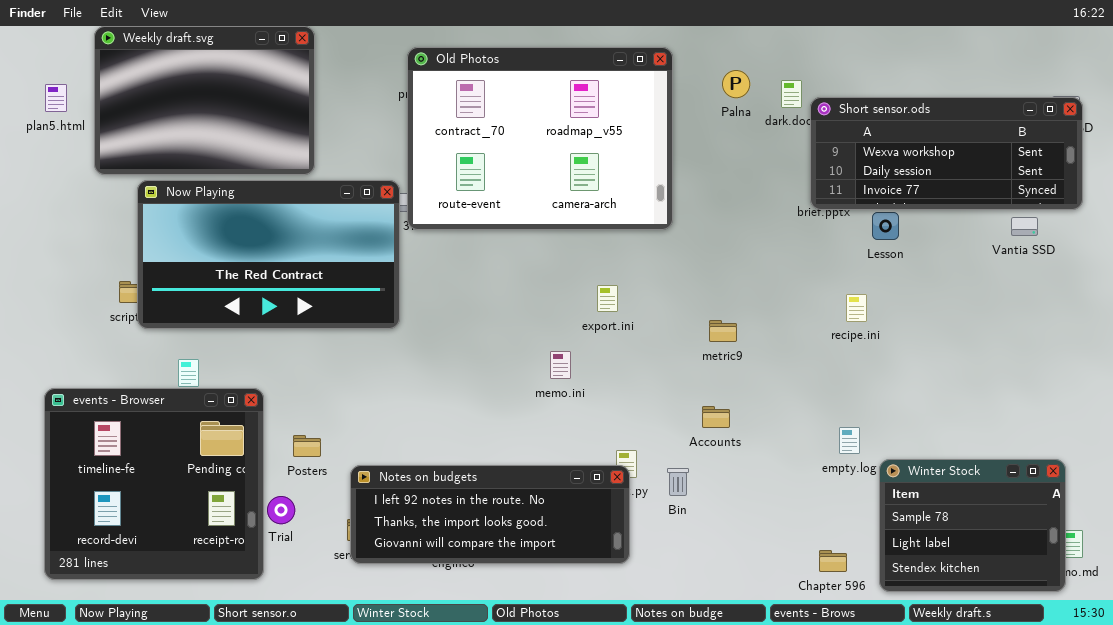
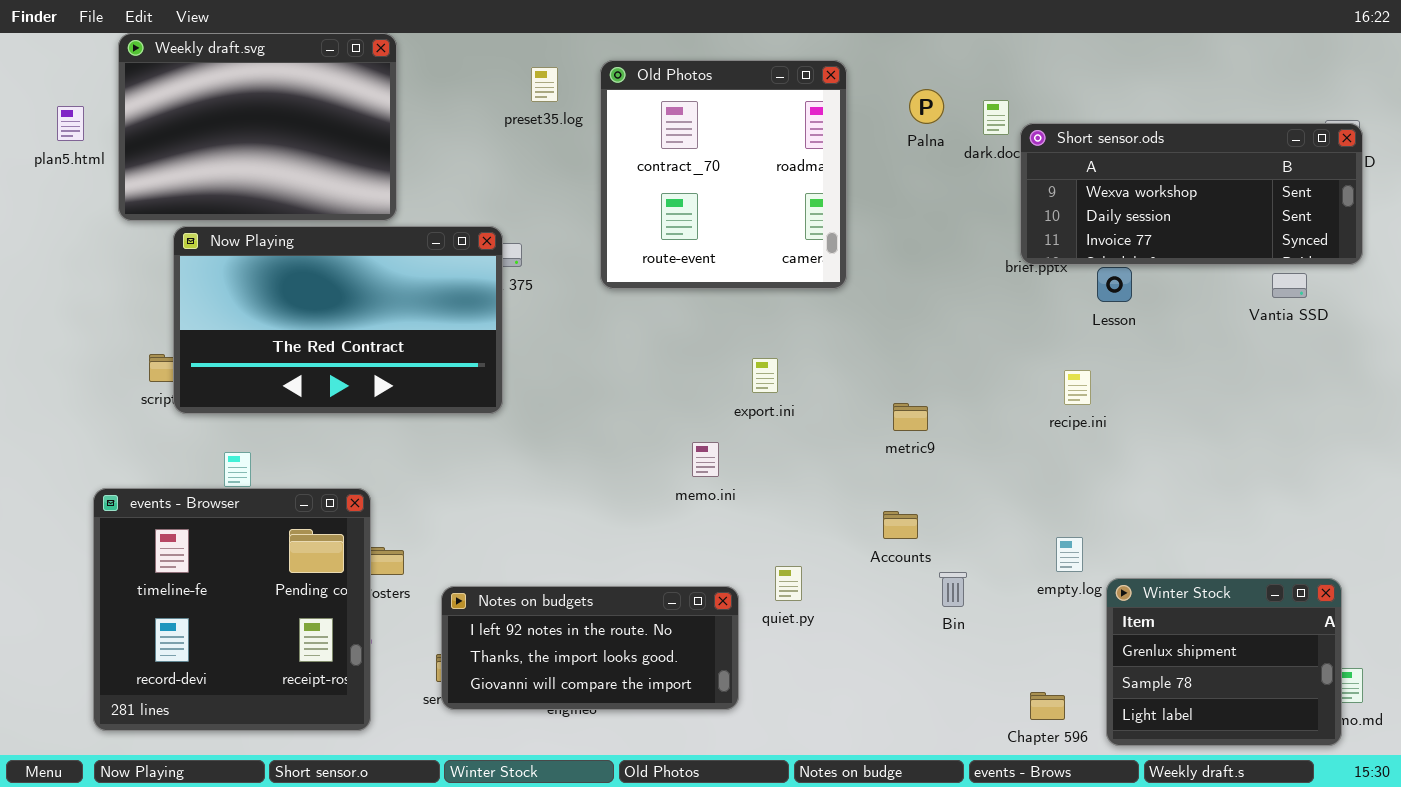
Old Photos: [407,47,673,230] -> [600,60,847,289], resized
events - Browser: [44,388,264,580] -> [93,488,371,731], moved
Winter Stock: [879,459,1066,592] -> [1106,578,1342,746], scrolled up 1 row
Notes on budgets: [350,465,630,564] -> [441,586,739,710], resized
Bin: [667,468,689,496] -> [939,572,967,607], moved

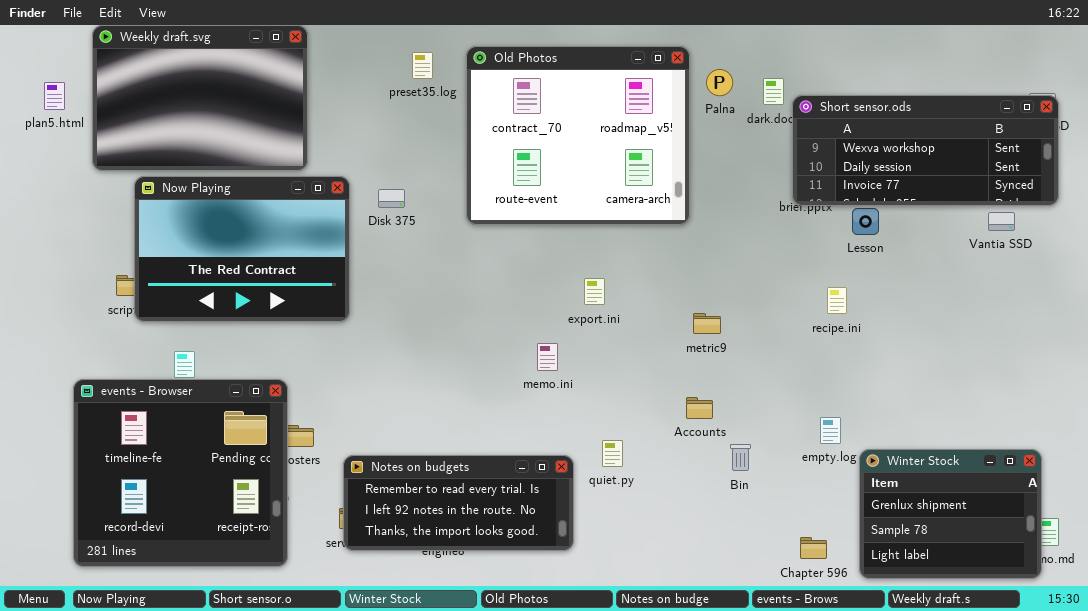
Old Photos: [600,60,847,289] -> [466,46,690,225], resized
Now Playing: [173,226,503,414] -> [134,176,350,322], resized
Notes on budgets: [441,586,739,710] -> [343,455,574,551], scrolled up 1 row

